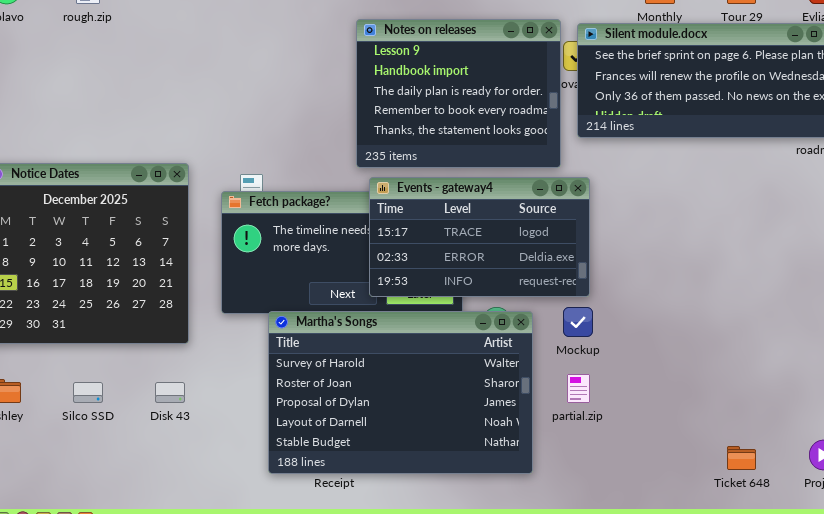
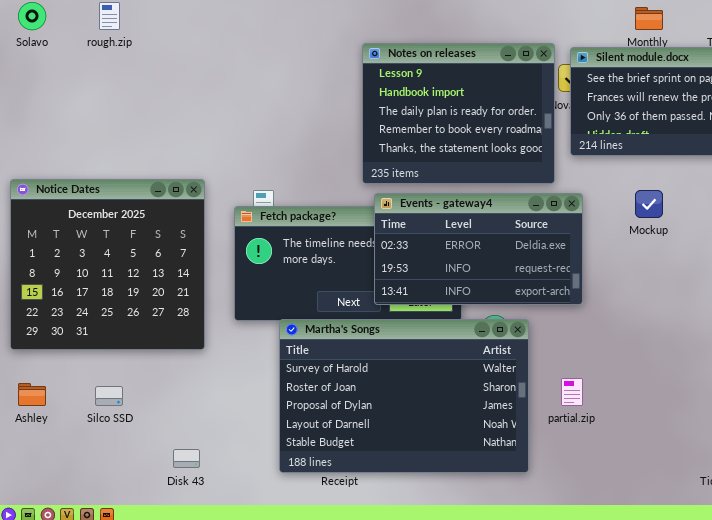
Events - gateway4: [369,177,590,297] -> [374,193,583,305], scrolled down 1 row
Mockup: [563,307,593,337] -> [635,190,663,218], moved
Disk 43: [155,382,185,403] -> [173,449,200,468], moved

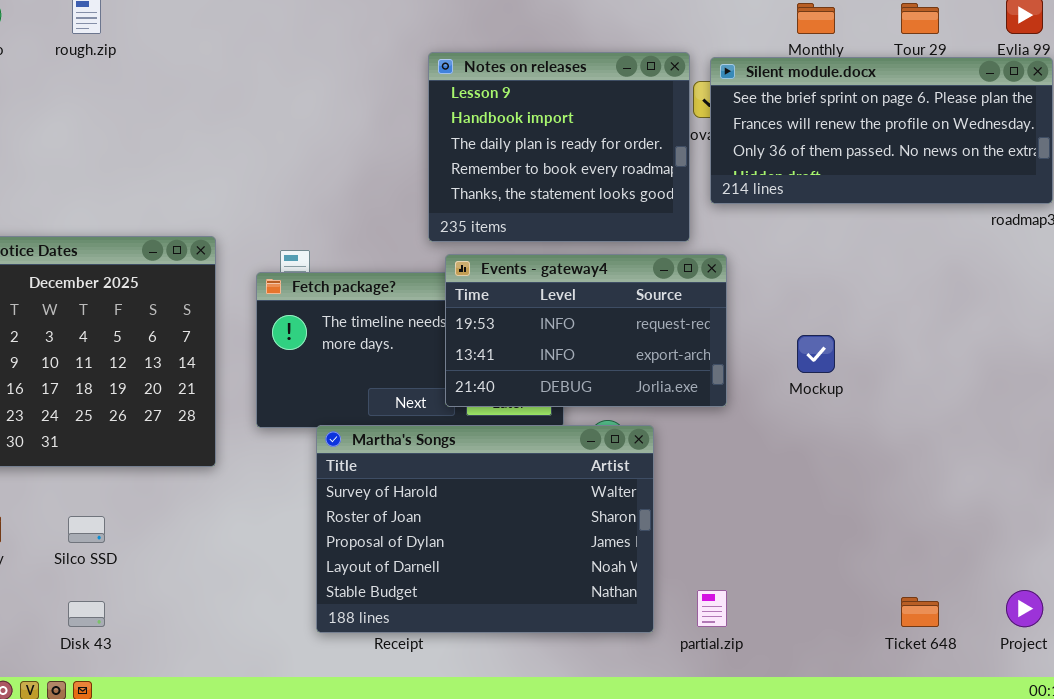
Mockup: [635,190,663,218] -> [797,335,835,373], moved
Events - gateway4: [374,193,583,305] -> [445,254,727,407], scrolled down 1 row
partial.zip: [561,378,583,406] -> [697,590,727,627], moved
Disk 43: [173,449,200,468] -> [68,601,105,627], moved

